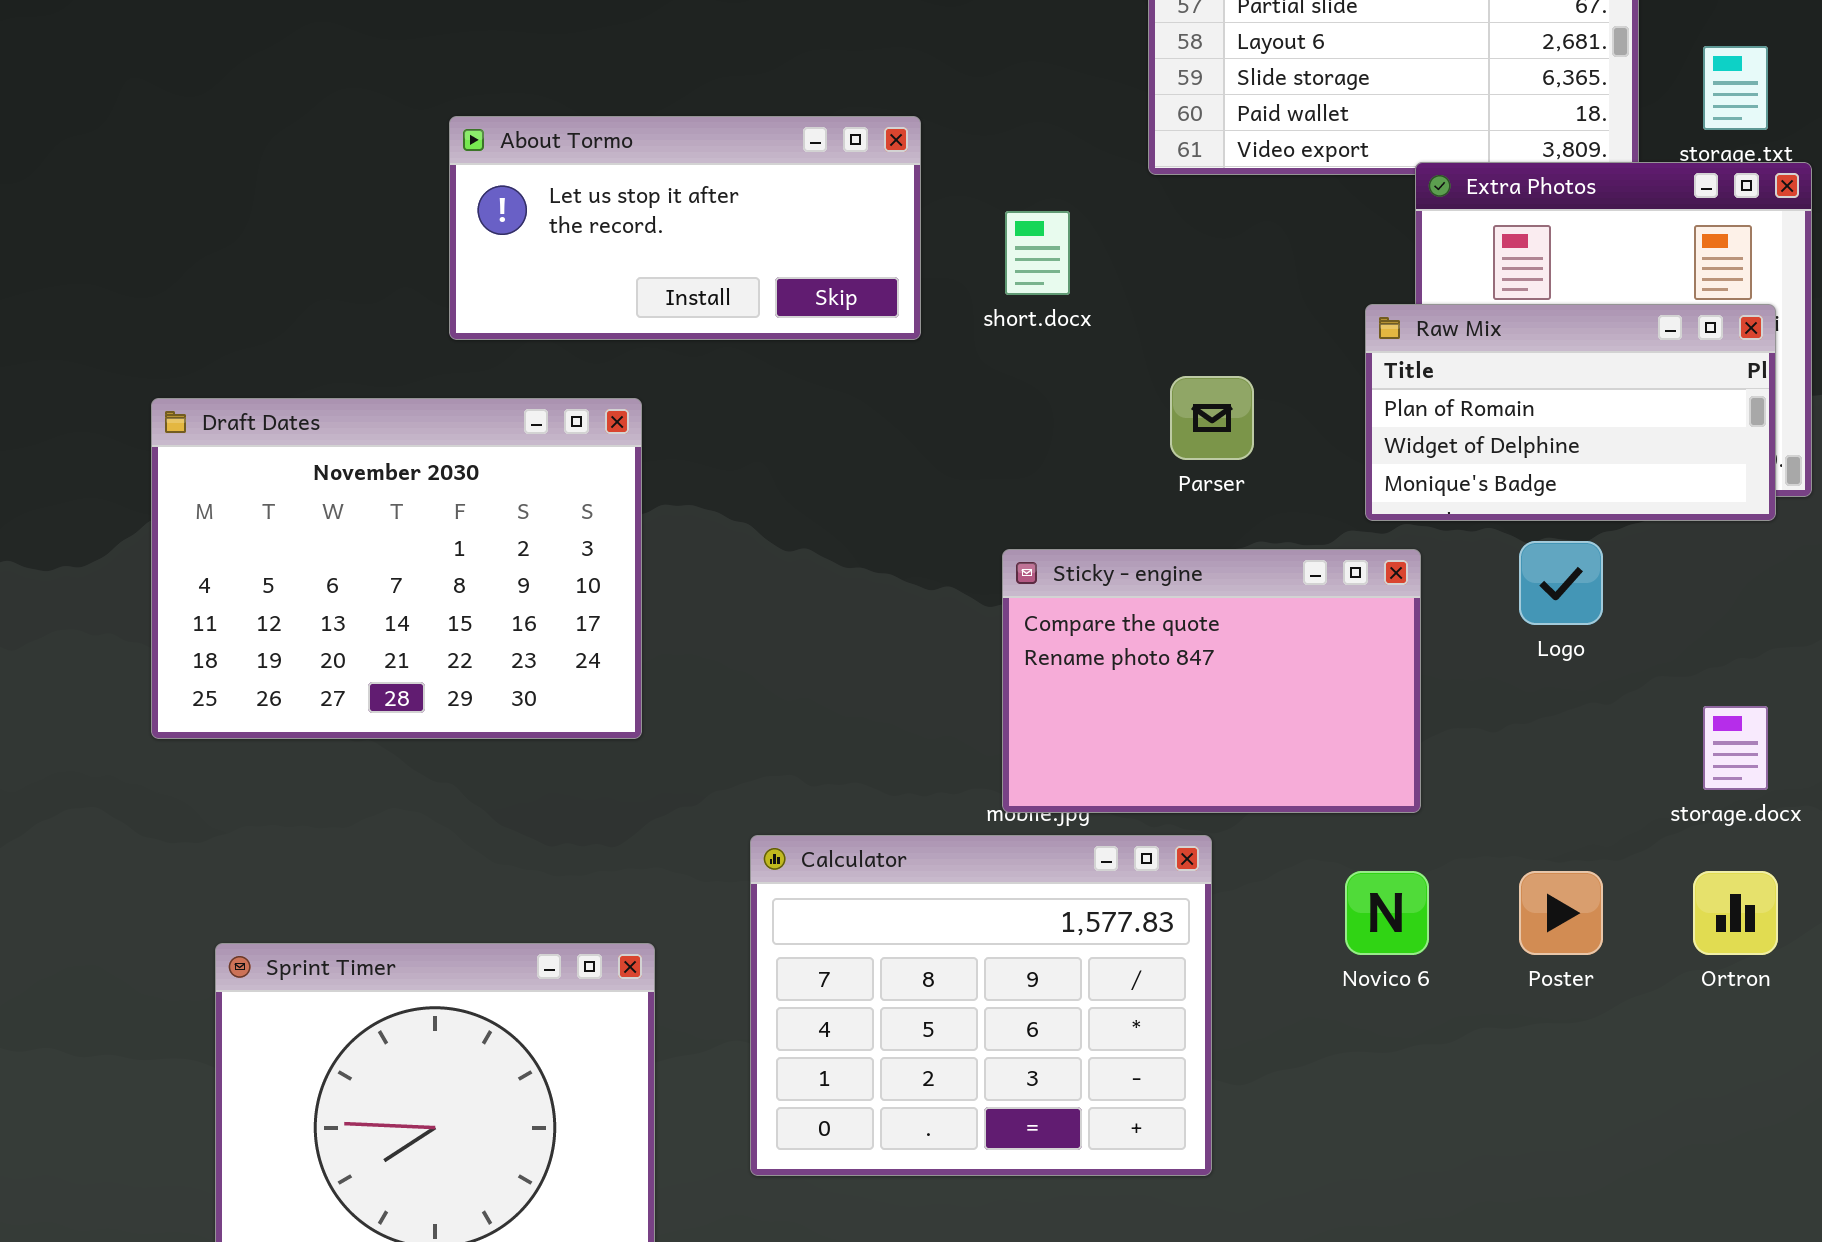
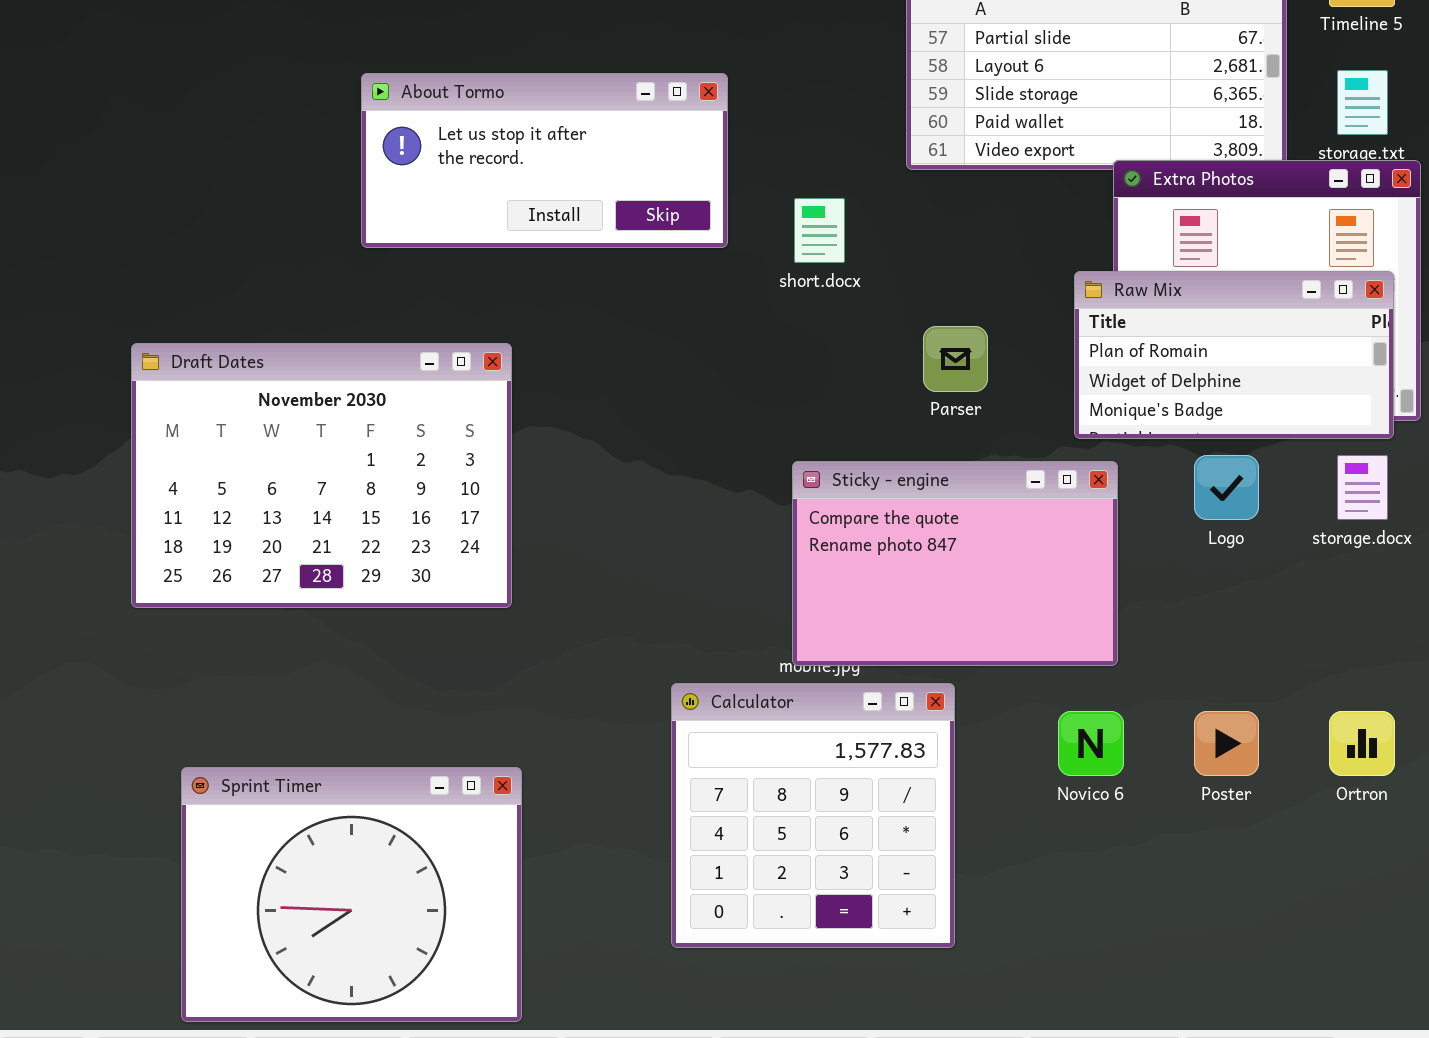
About Tormo: [449,116,921,340] -> [361,73,728,248], moved
storage.docx: [1703,706,1768,790] -> [1337,455,1388,520], moved
Calculator: [750,835,1212,1176] -> [671,683,955,948], resized

